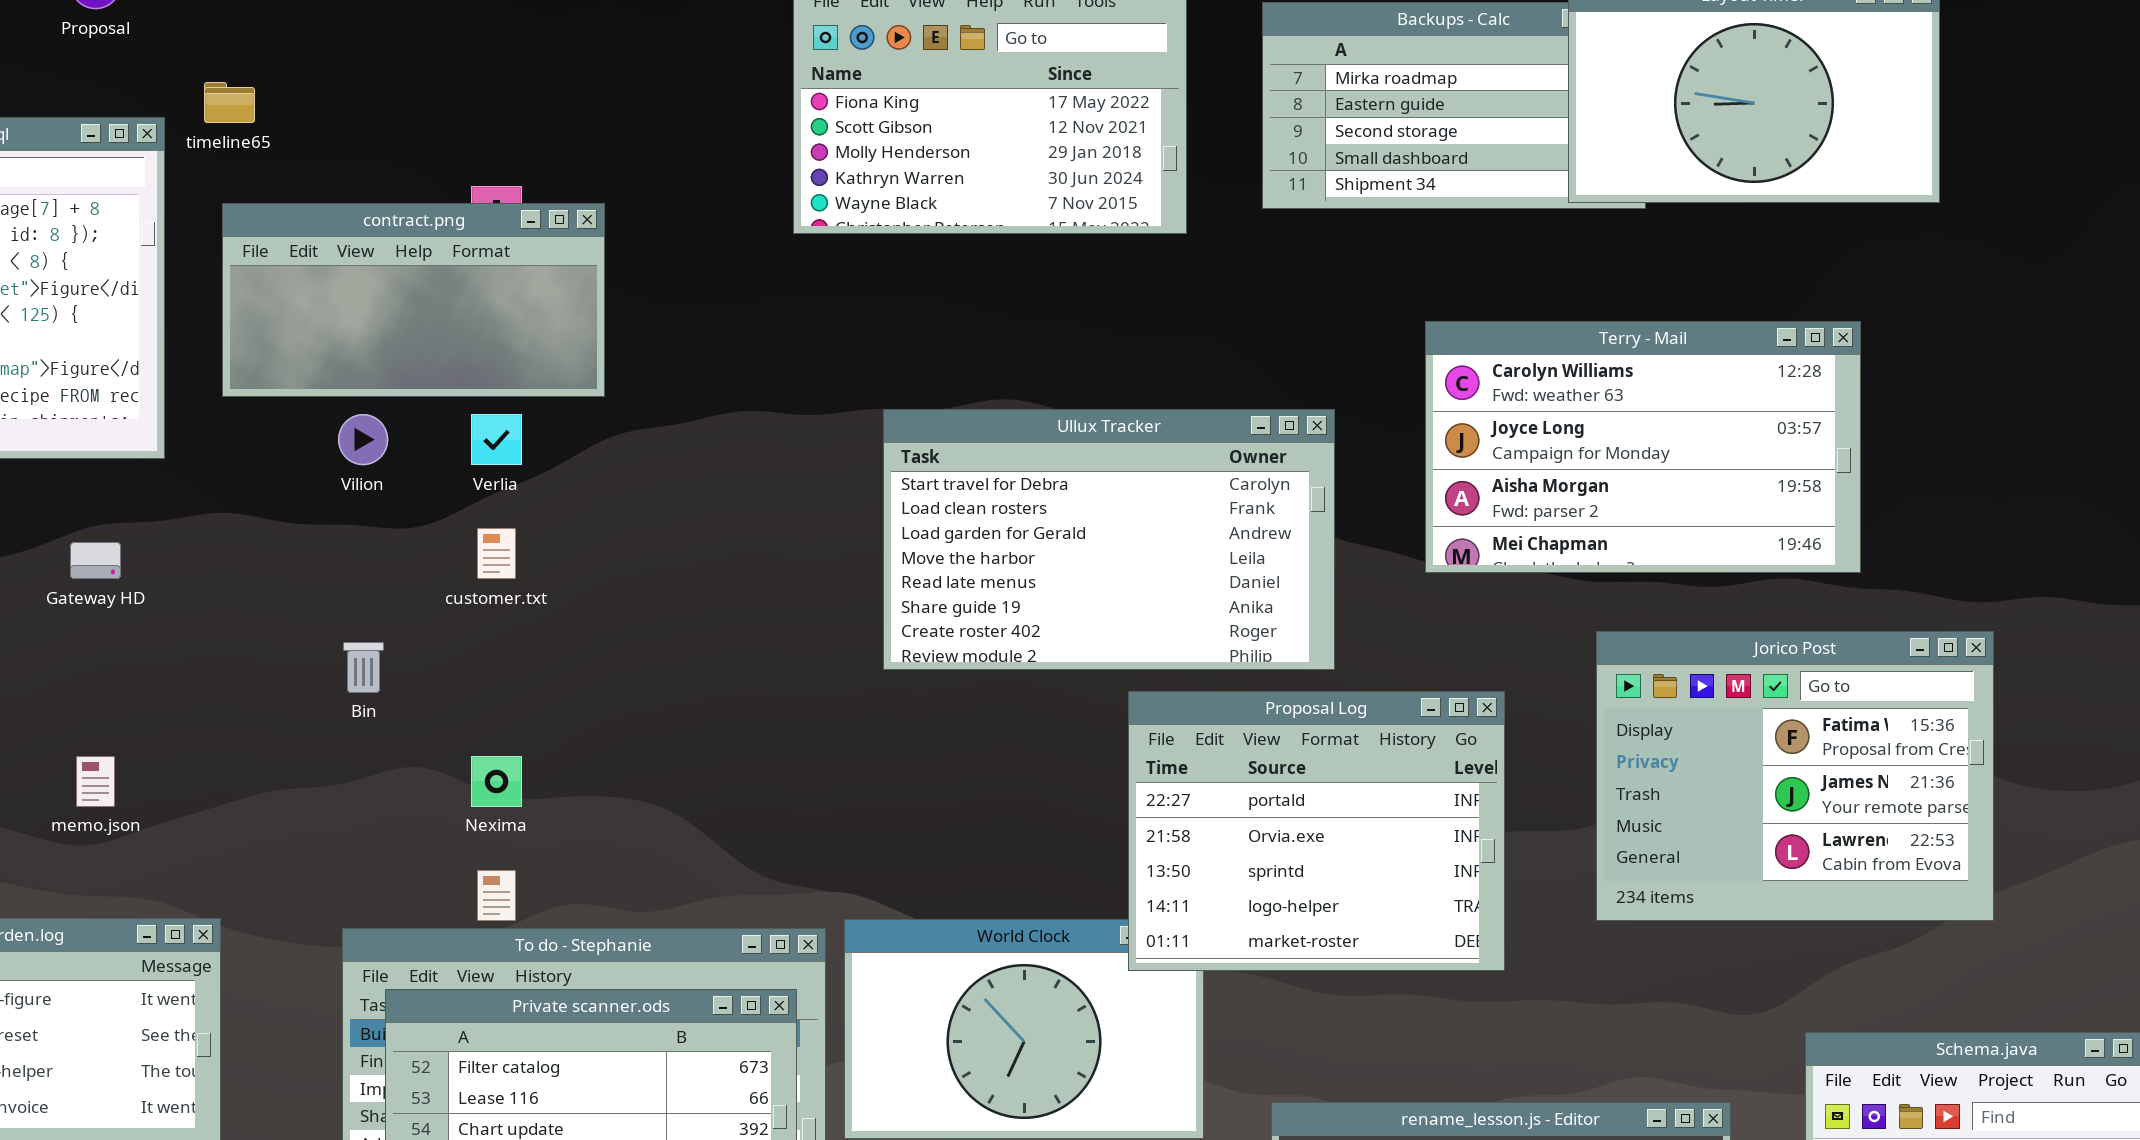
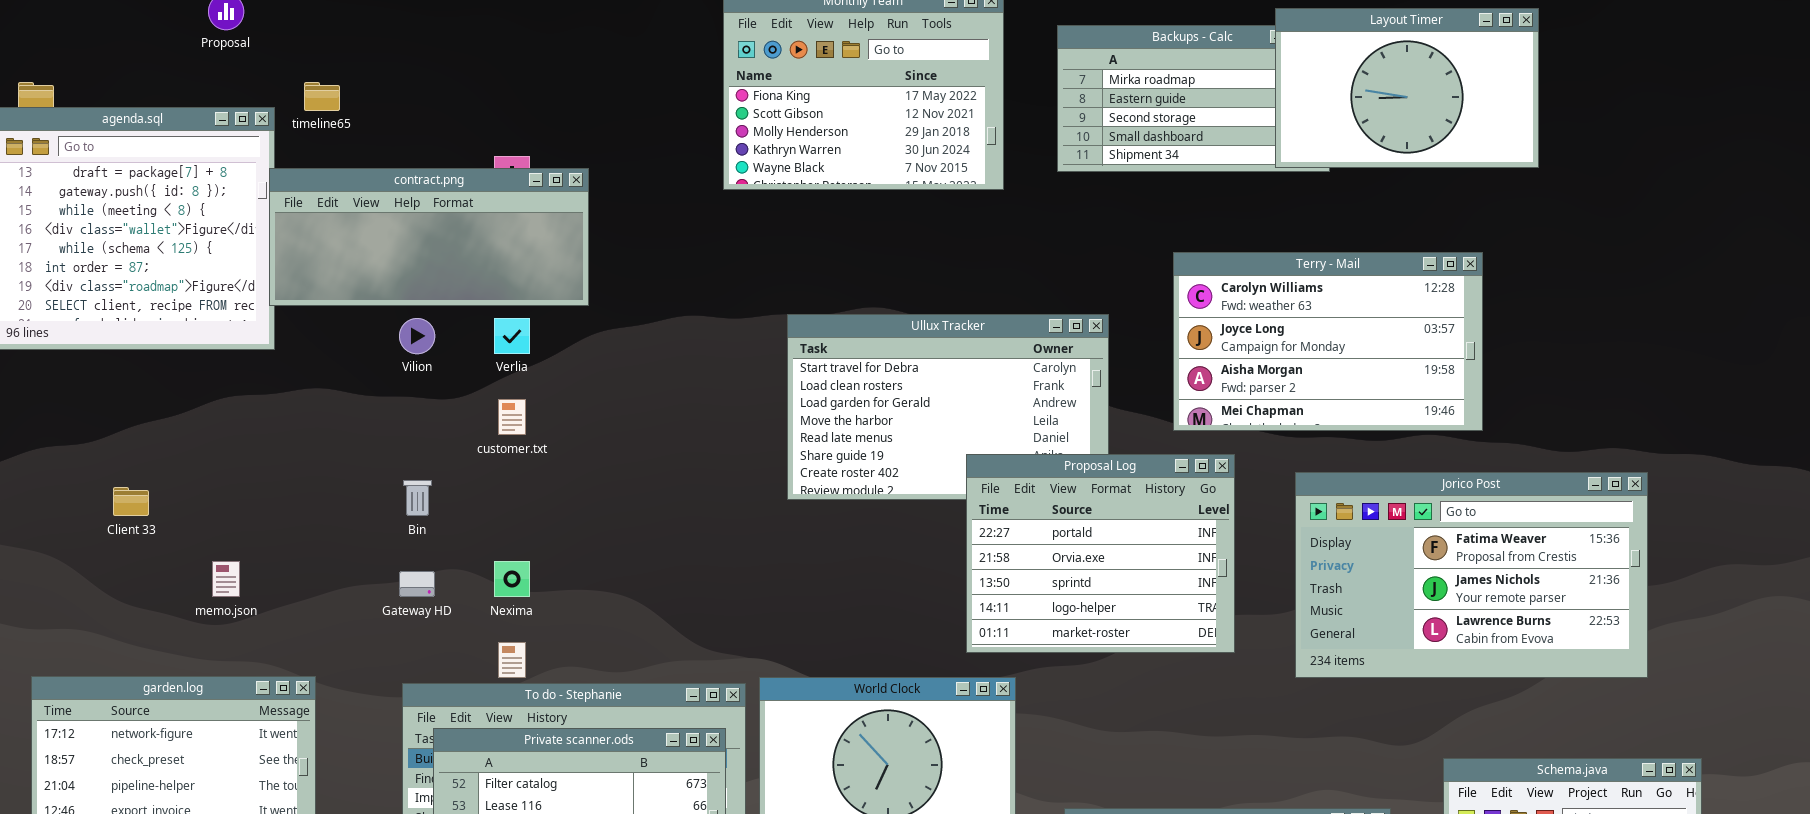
contract.png: [222,203,605,397] -> [269,168,589,306], resized
Gateway HD: [70,542,121,579] -> [399,571,435,597], moved
Jorico Post: [1596,631,1994,921] -> [1295,472,1648,678], resized
Proposal Log: [1128,691,1505,971] -> [966,454,1235,653], moved

